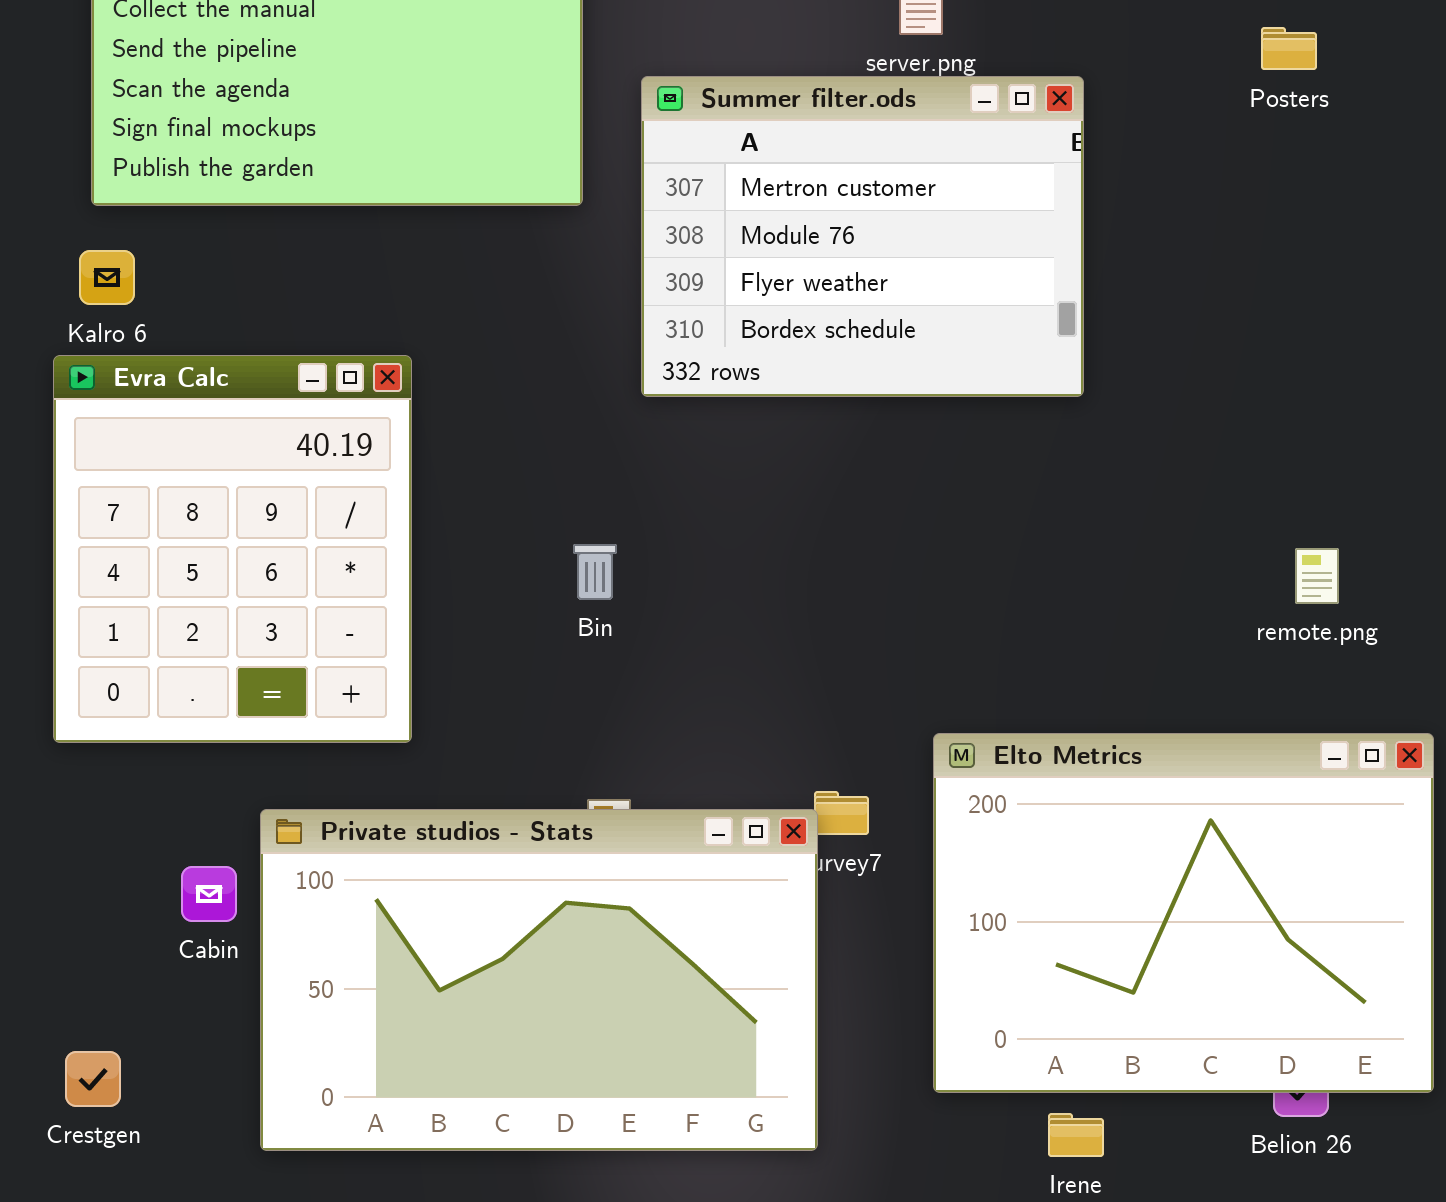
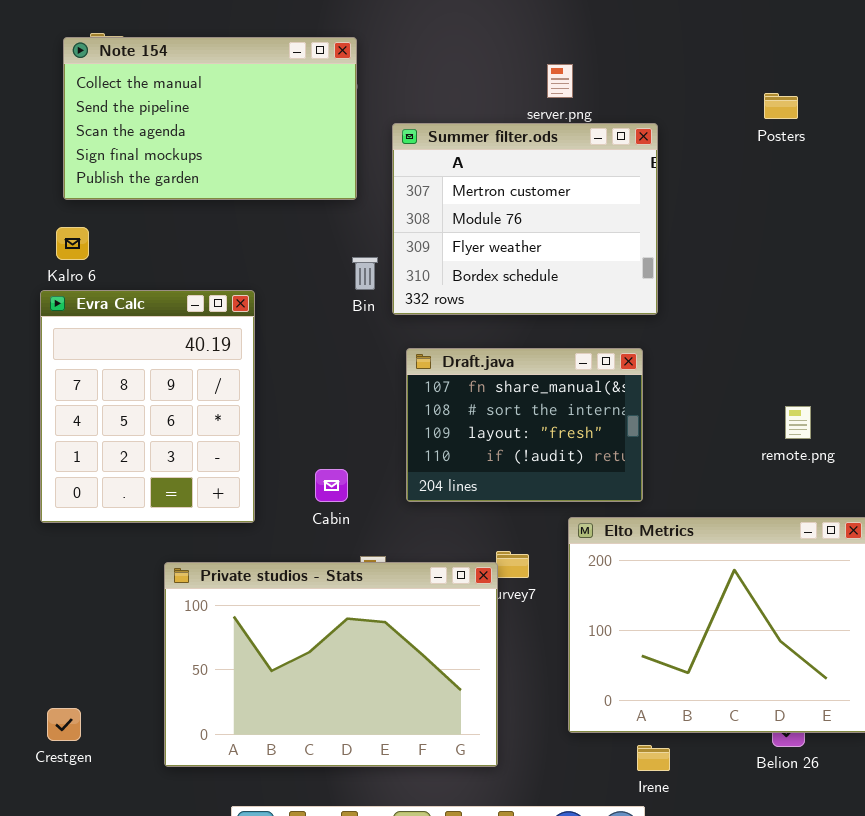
Draft.java: none -> [406,348,643,502], opened
Bin: [573,544,617,600] -> [352,257,378,290], moved
Cabin: [181,866,237,922] -> [315,469,348,502], moved

